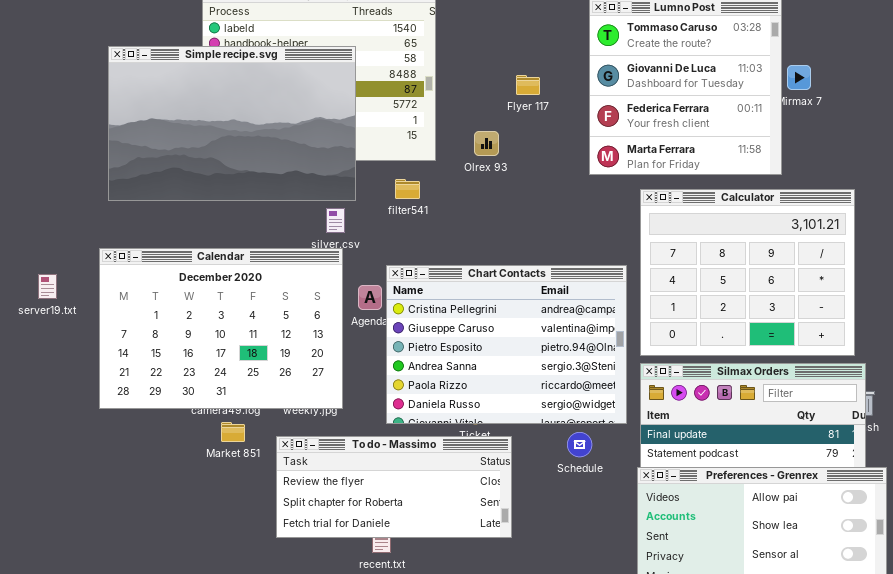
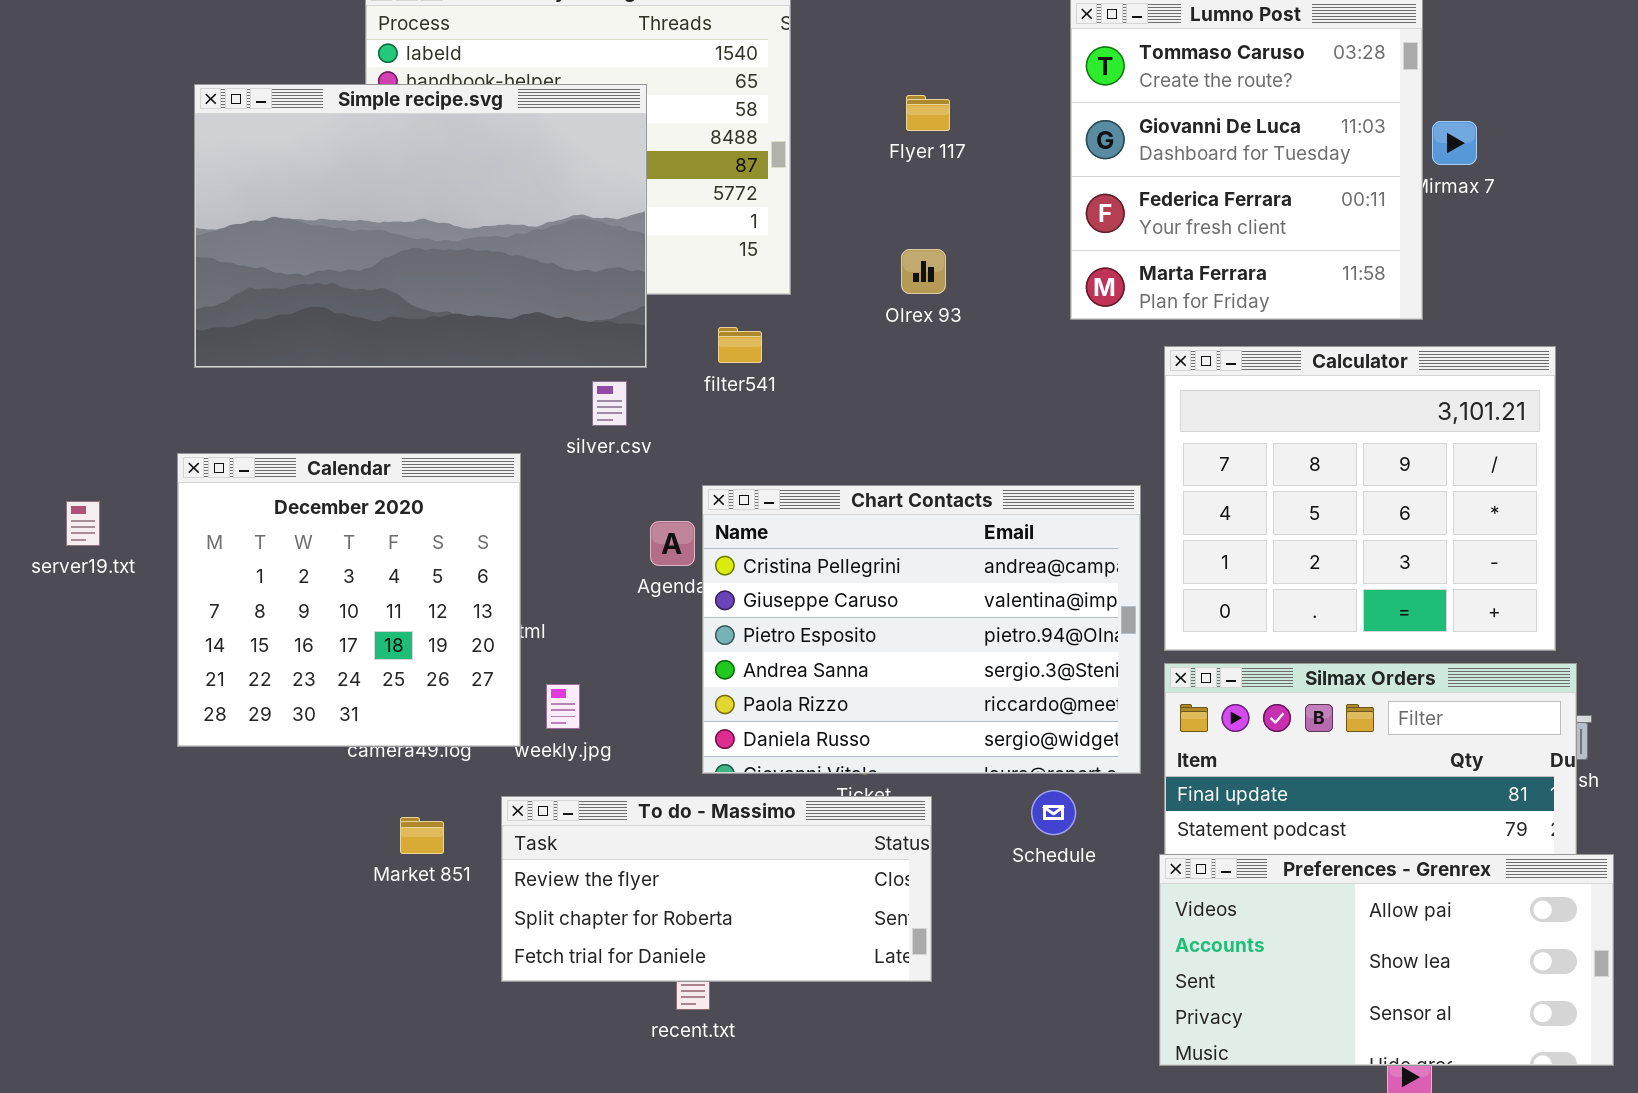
Flyer 117: [516,75,540,95] -> [906,95,950,131], moved
Olrex 93: [474,131,499,156] -> [901,249,946,294], moved
Calendar: [99,248,343,409] -> [177,453,521,747], resized
Market 851: [221,422,245,442] -> [400,817,444,854], moved

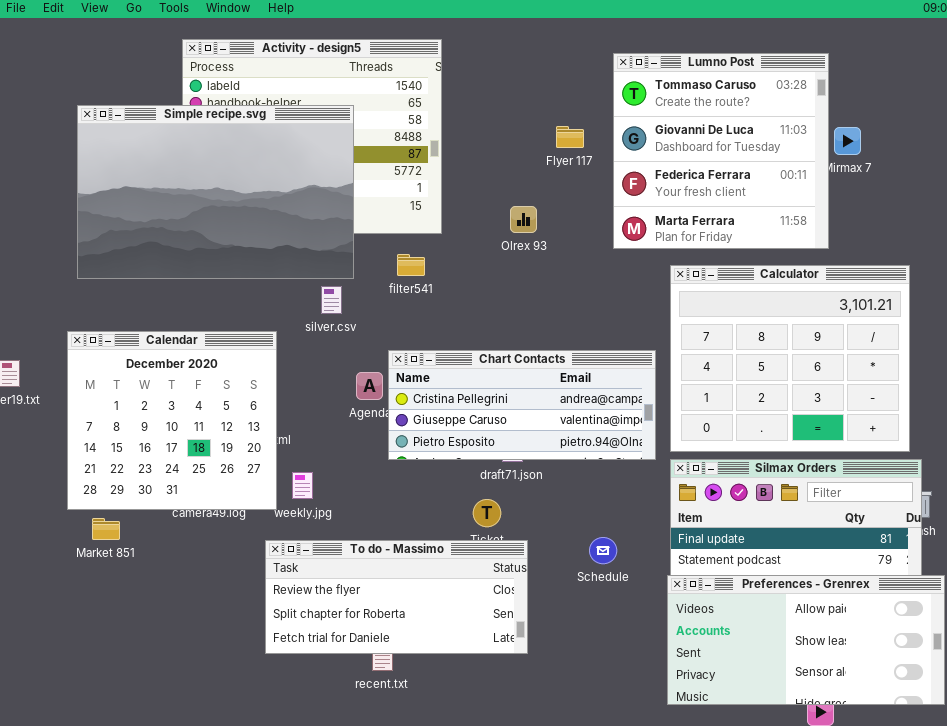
Flyer 117: [906,95,950,131] -> [556,126,584,148], moved
Chart Contacts: [702,485,1141,774] -> [388,350,656,460], resized
Market 851: [400,817,444,854] -> [92,518,120,540], moved

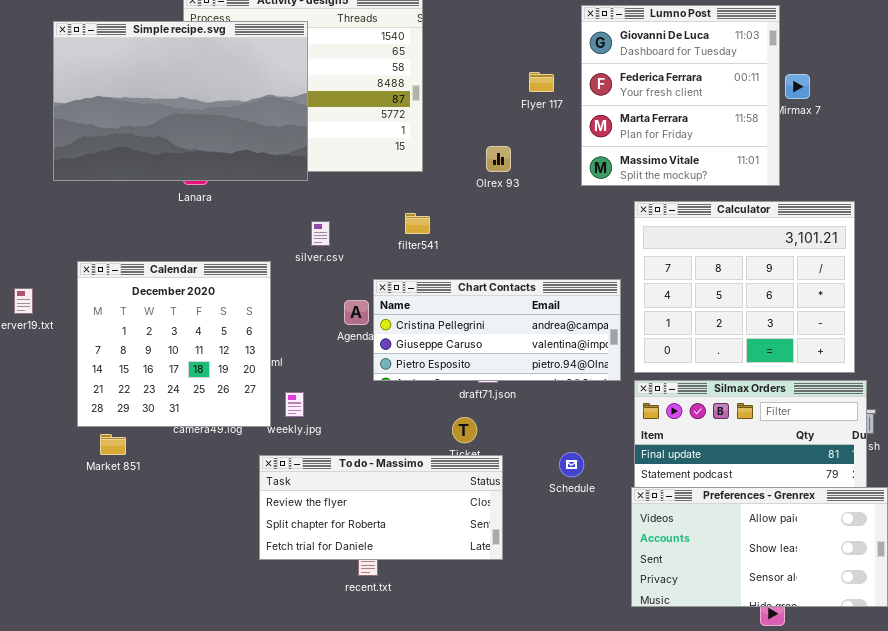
Lumno Post: [613,53,829,249] -> [581,5,780,186], scrolled down 1 row
Simple recipe.svg: [77,105,354,279] -> [53,21,308,181], moved
filter541: [397,254,425,276] -> [405,213,430,234], moved

